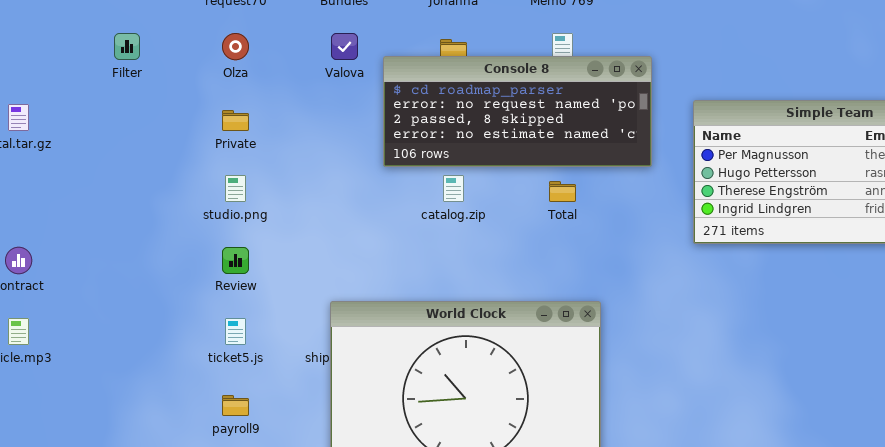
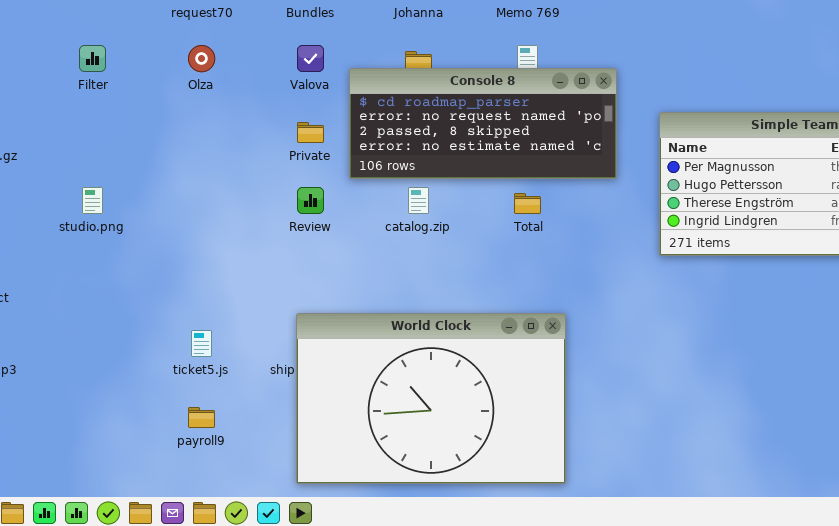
Private: [222,110,249,131] -> [297,122,324,143], moved
studio.png: [225,175,246,202] -> [82,187,103,214], moved
Review: [222,247,249,274] -> [297,187,324,214], moved

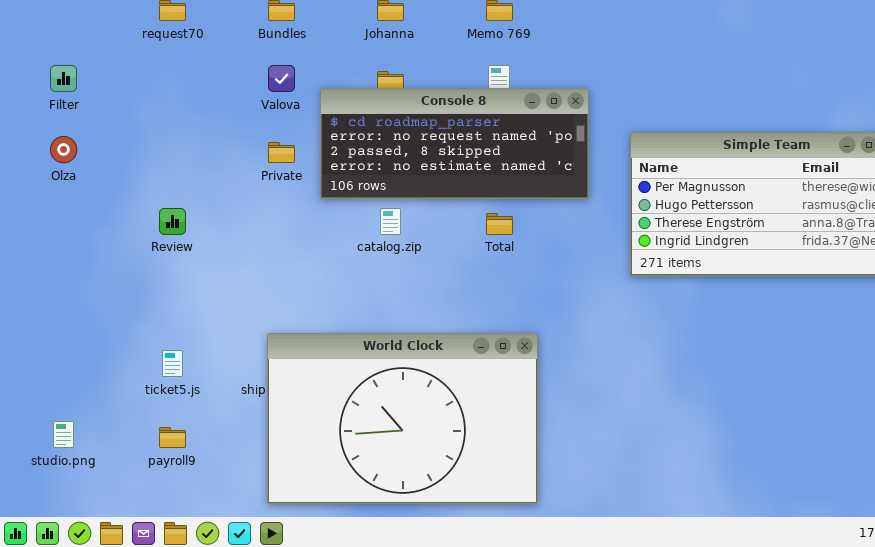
Olza: [188,45,215,72] -> [50,136,77,163], moved
studio.png: [82,187,103,214] -> [53,421,74,448], moved
Review: [297,187,324,214] -> [159,208,186,235], moved

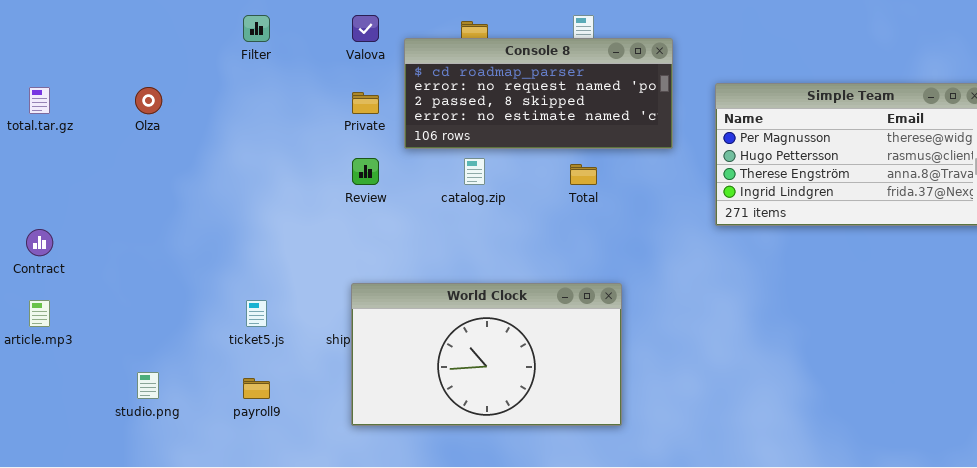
Filter: [50,65,77,92] -> [243,15,270,42], moved
Review: [159,208,186,235] -> [352,158,379,185], moved
World Clock: [267,333,538,504] -> [351,283,622,426], resized

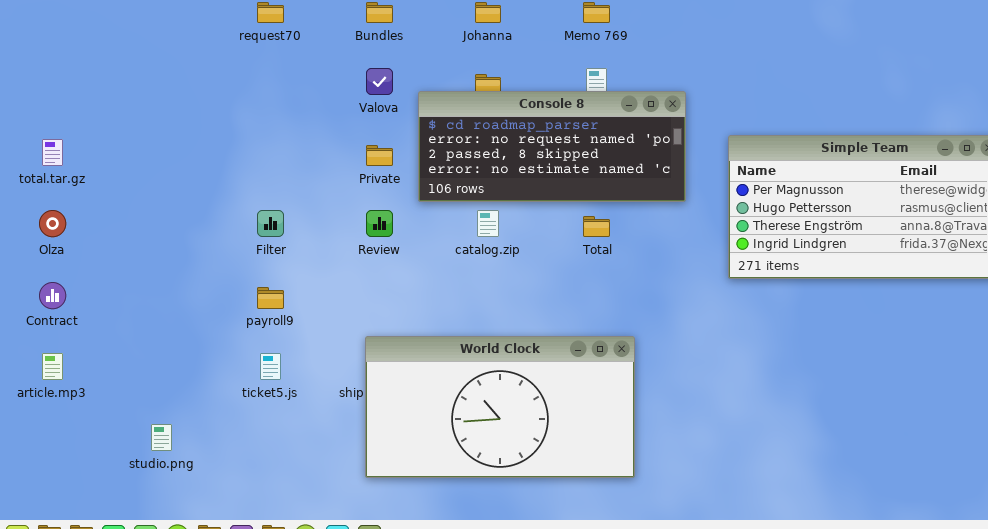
Filter: [243,15,270,42] -> [257,210,284,237], moved
Olza: [135,87,162,114] -> [39,210,66,237], moved
payroll9: [243,378,270,399] -> [257,287,284,309], moved

